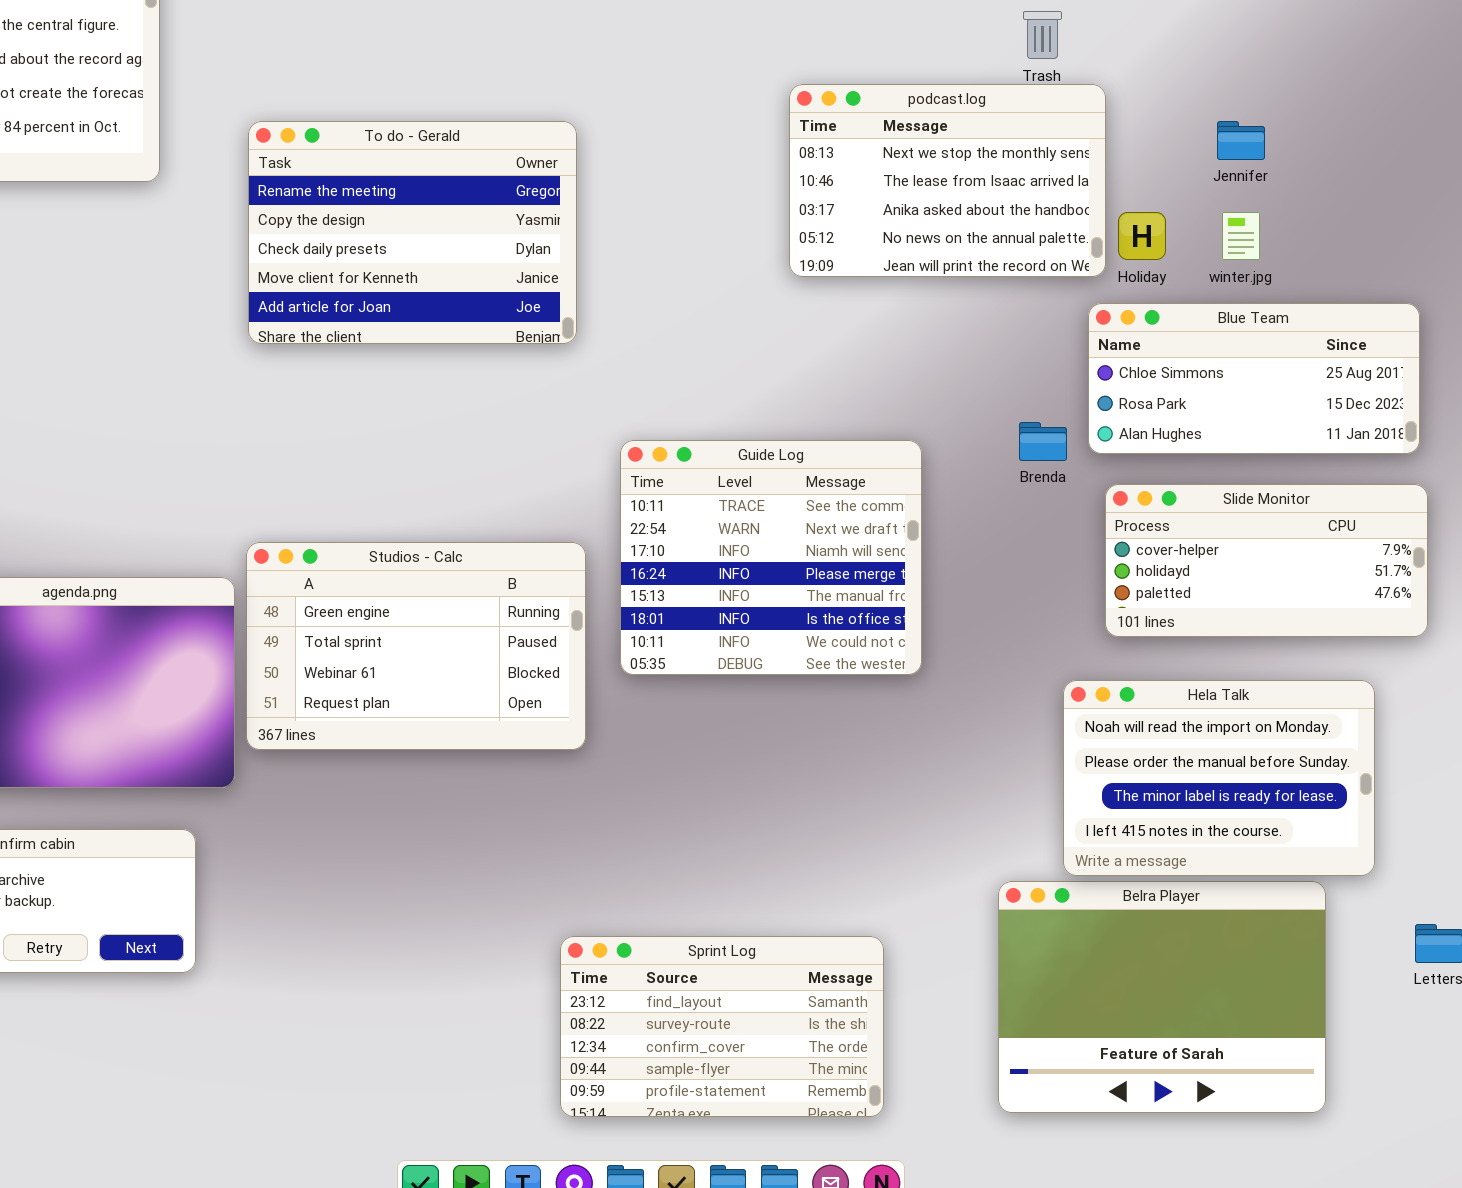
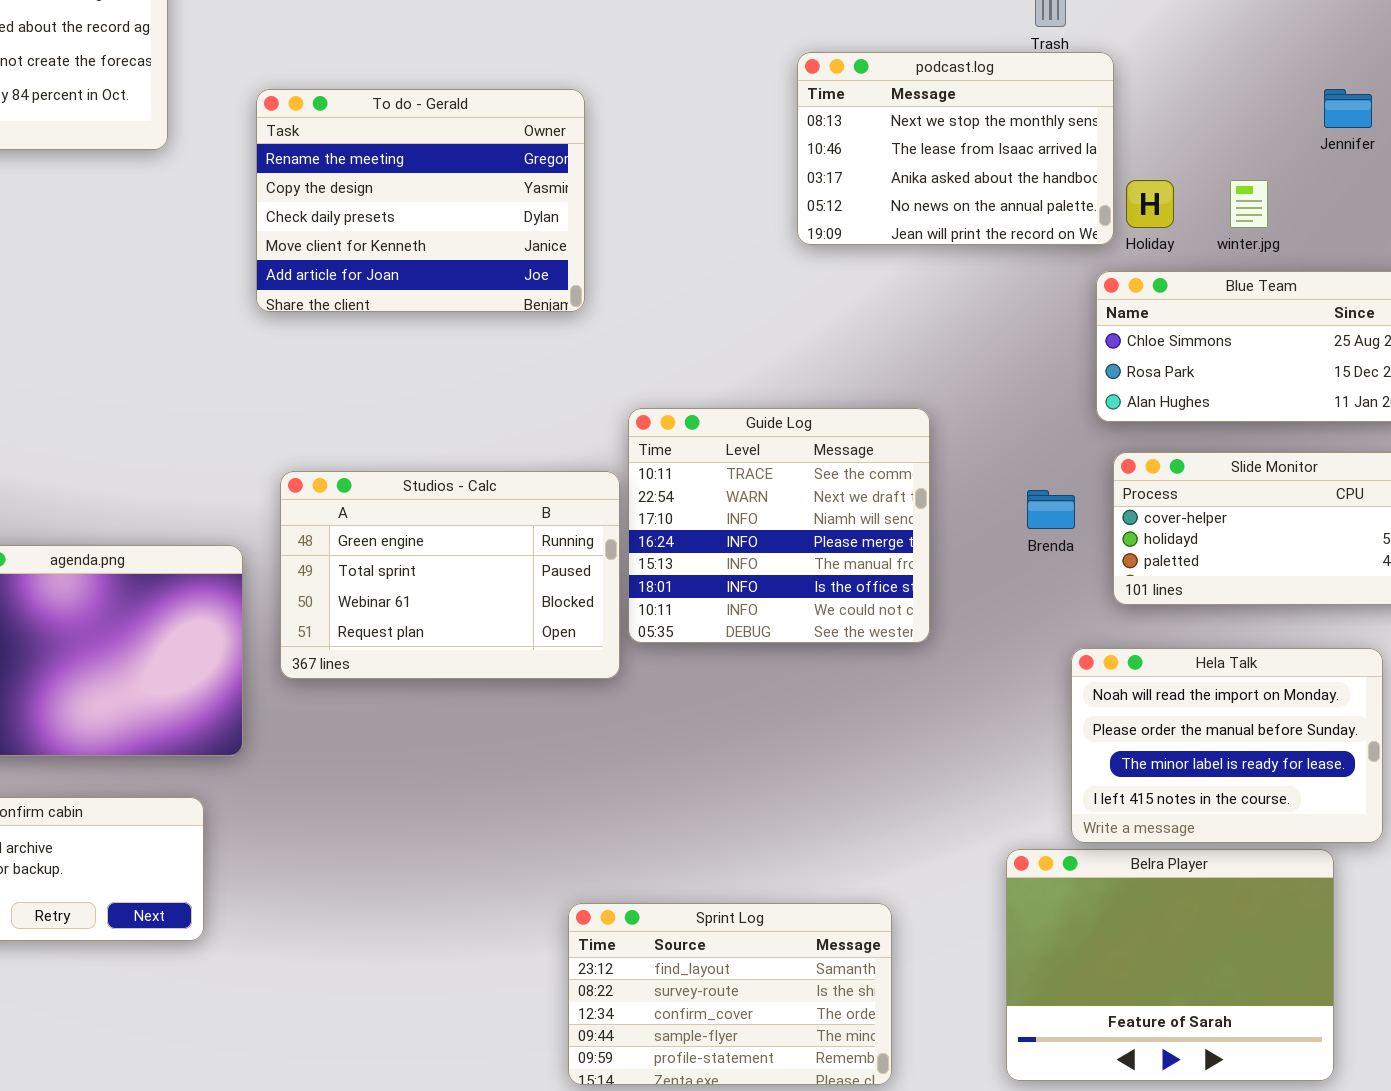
Jennifer: [1217,121,1265,160] -> [1324,89,1372,128], moved
Brenda: [1019,422,1067,461] -> [1027,490,1075,529], moved
Studios - Calc: [246,542,586,750] -> [280,471,620,679], moved

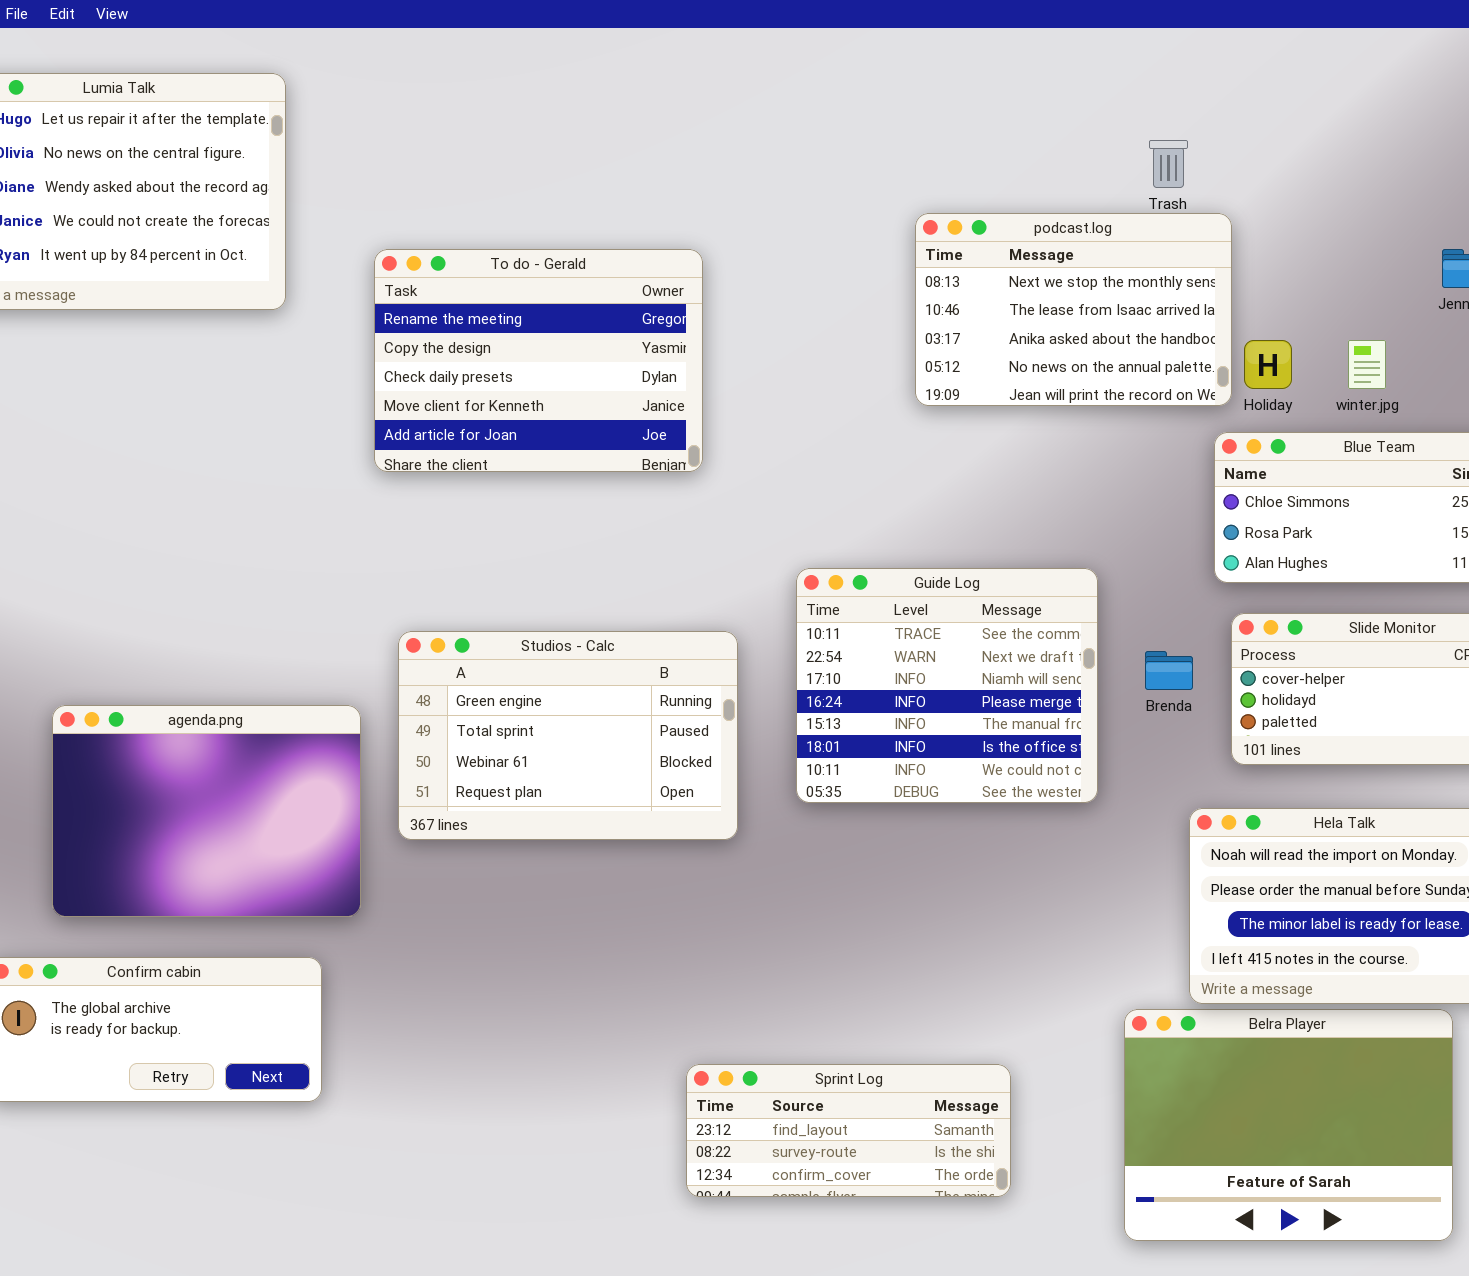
Guide Log: [628,408,930,643] -> [796,568,1098,803], moved
Sprint Log: [568,903,892,1085] -> [686,1064,1011,1197], resized

